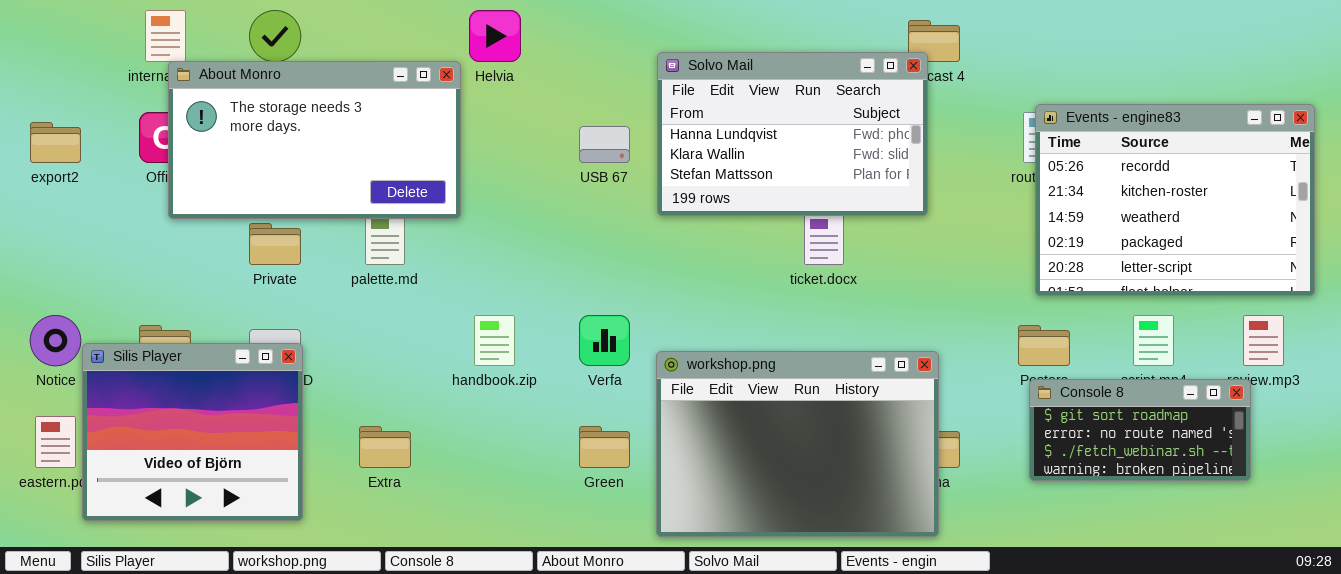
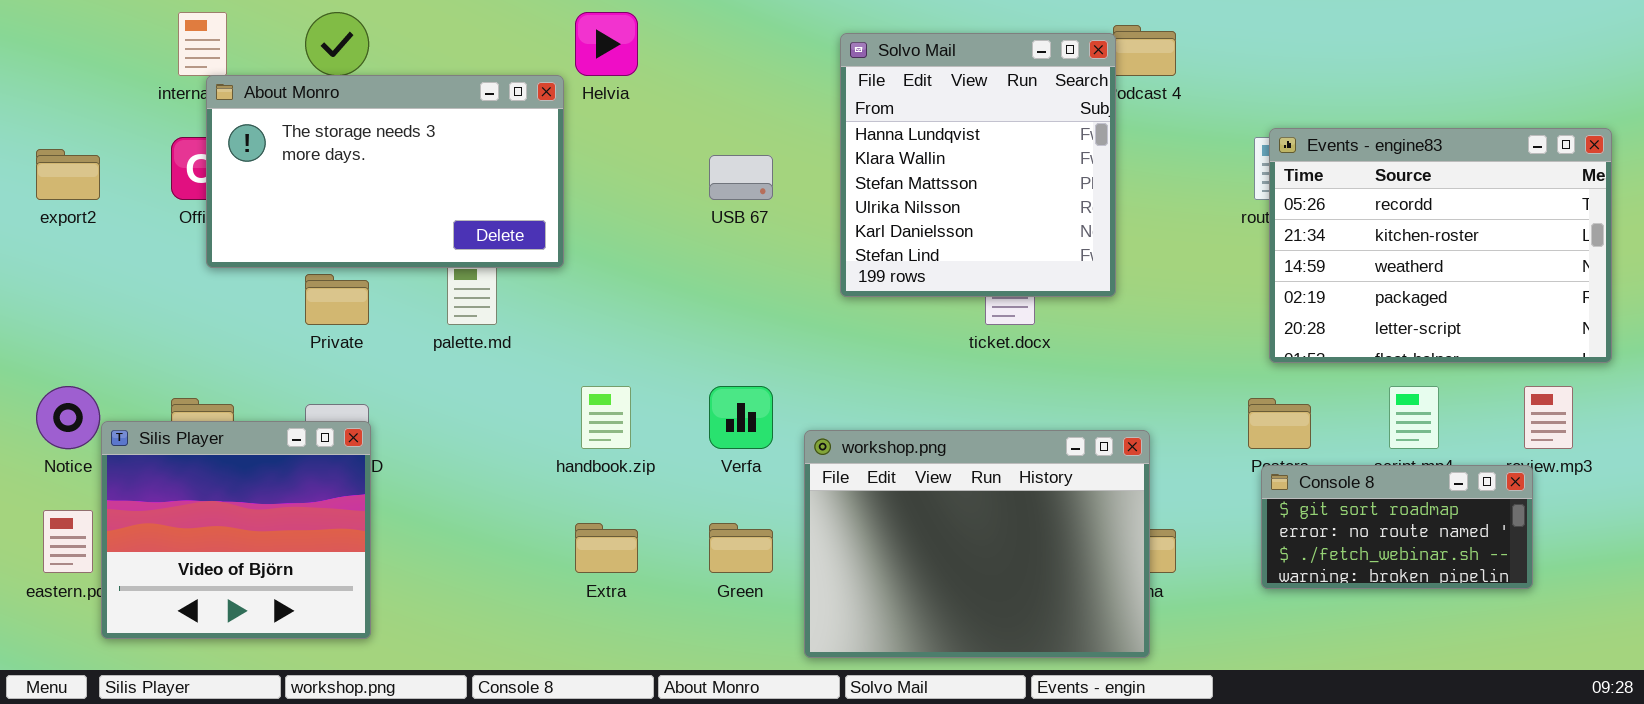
Solvo Mail: [657,52,928,216] -> [840,33,1116,297], moved, resized
Extra: [359,426,411,468] -> [575,523,638,573], moved

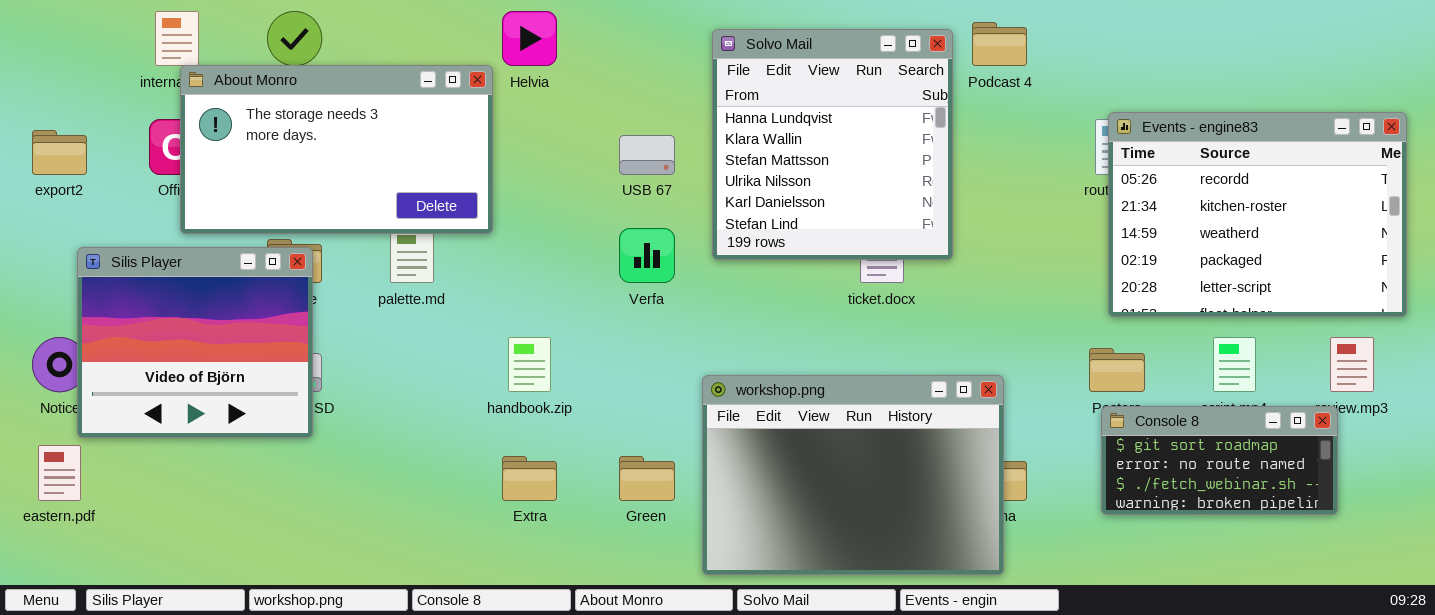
Solvo Mail: [840,33,1116,297] -> [712,29,953,260], moved
Verfa: [709,386,773,449] -> [619,228,675,283], moved
Silis Player: [101,421,371,639] -> [77,247,313,438], moved

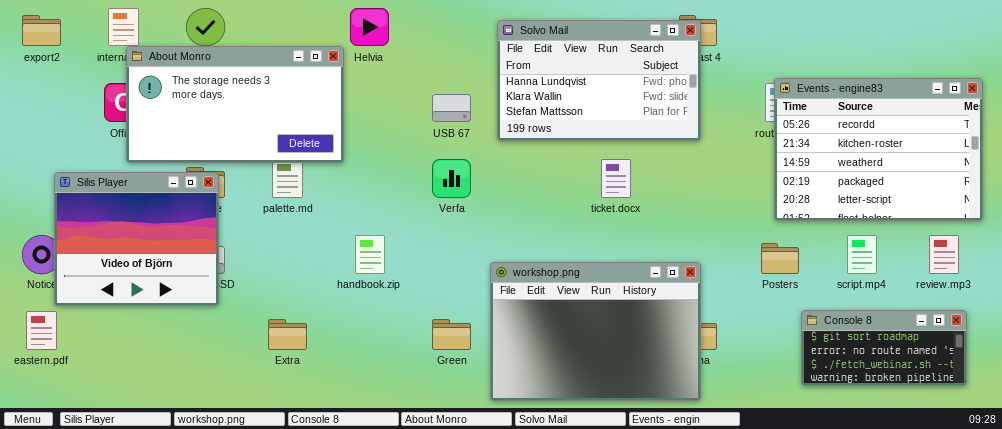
Solvo Mail: [712,29,953,260] -> [497,20,701,141], resized
export2: [32,130,87,175] -> [22,15,61,46], moved
Console 8: [1101,406,1338,515] -> [801,310,967,386], moved
Extra: [502,456,557,501] -> [268,319,307,350], moved

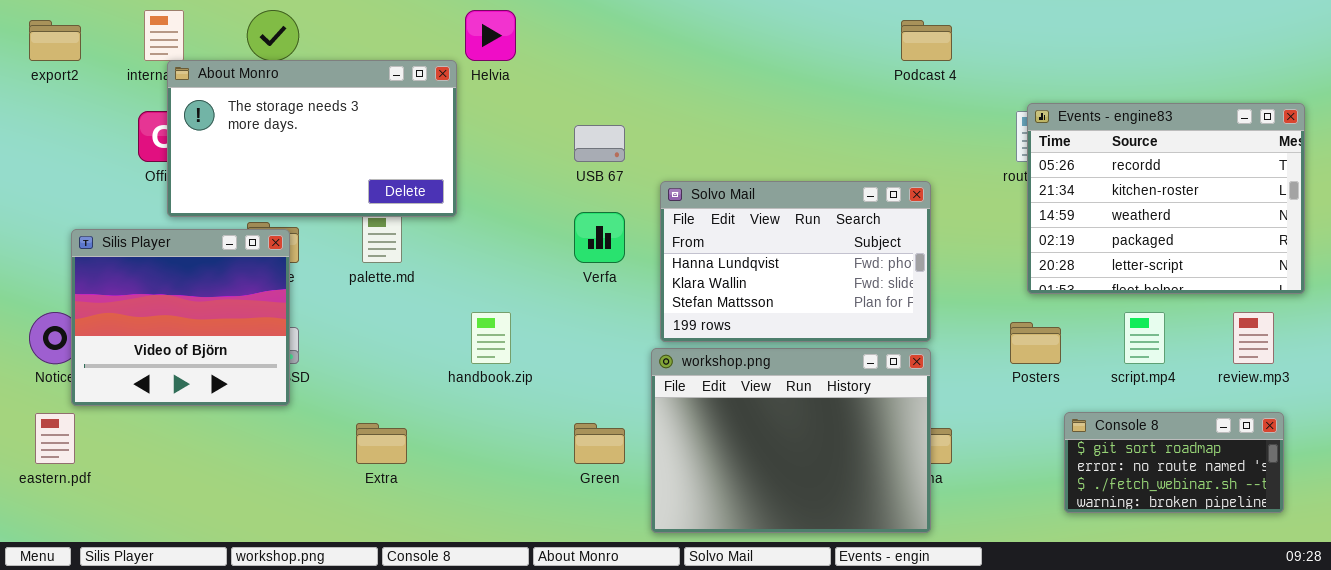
Solvo Mail: [497,20,701,141] -> [660,181,931,342], moved

